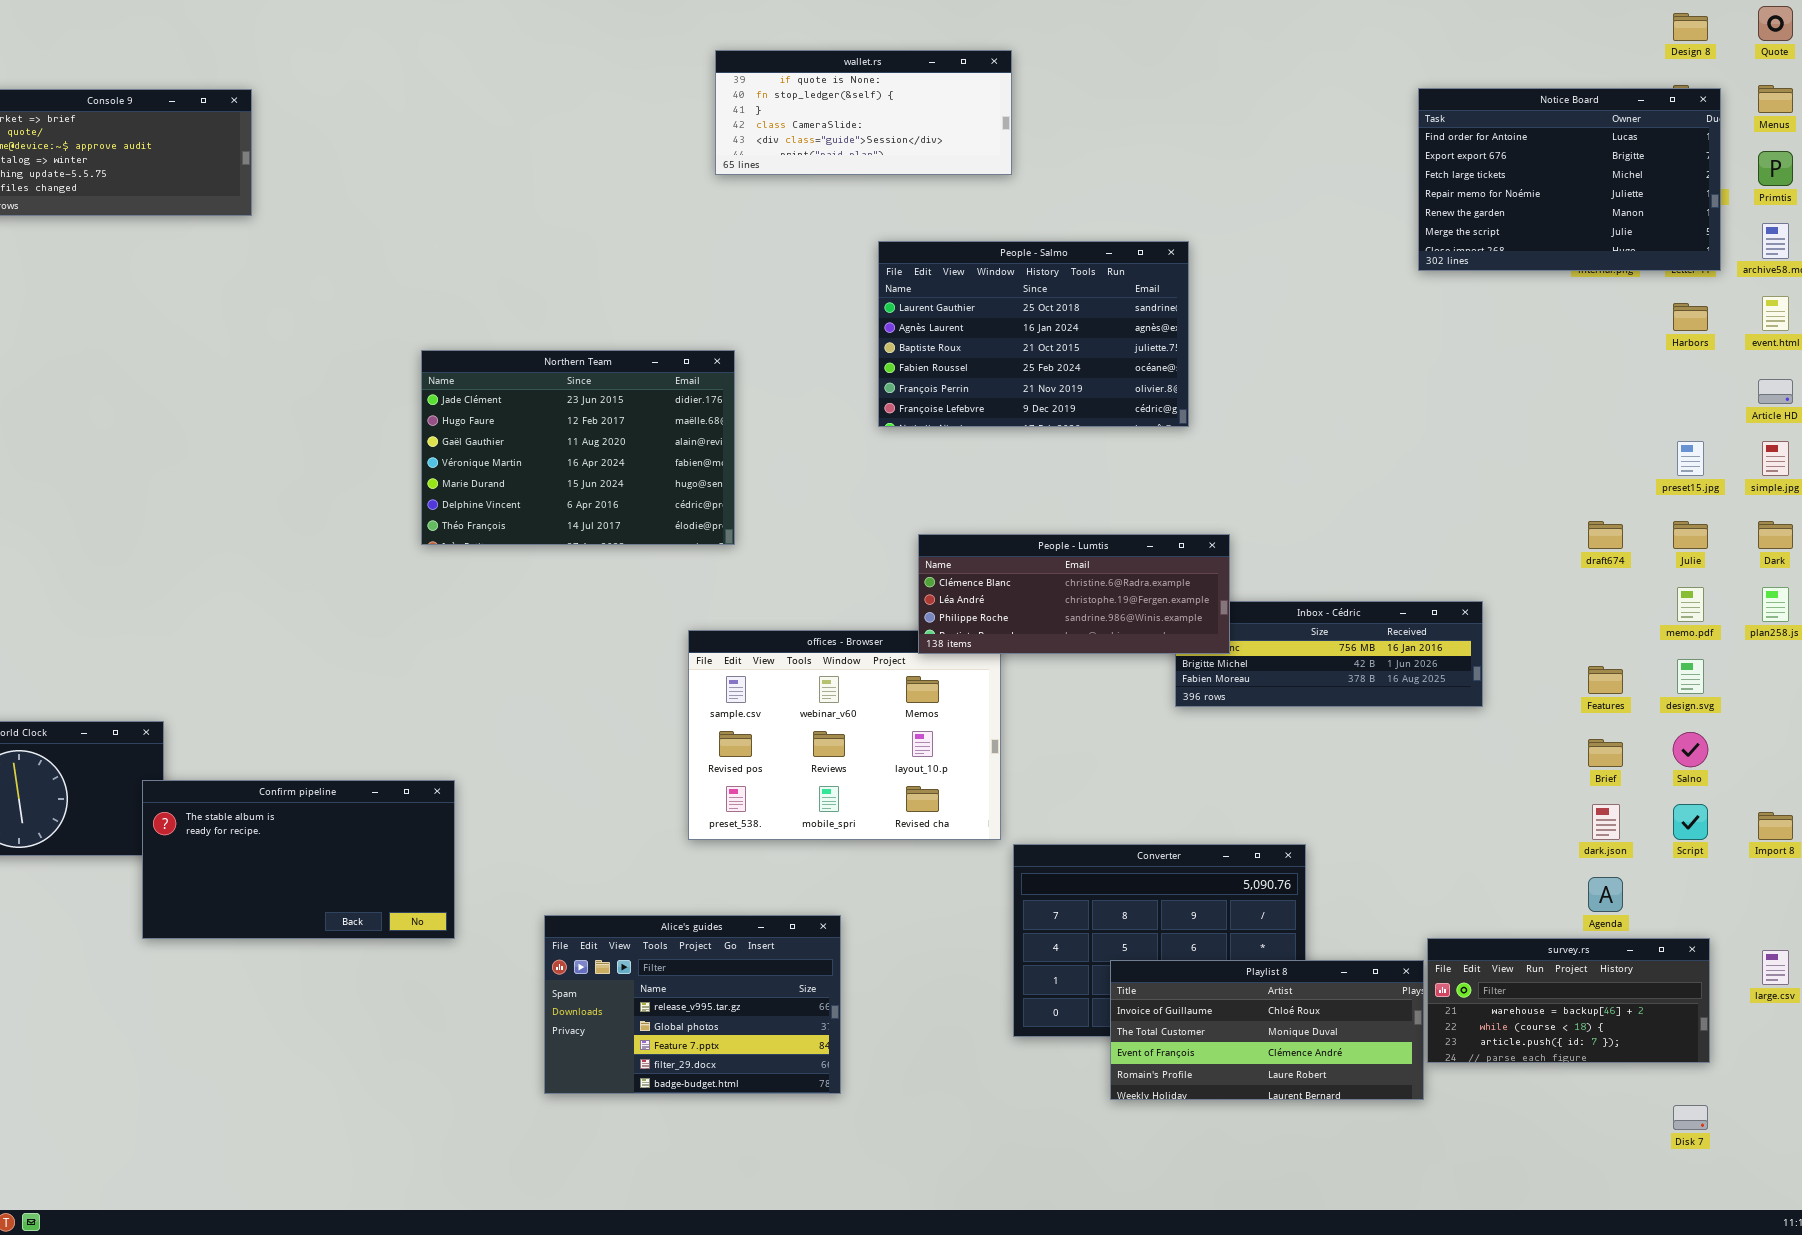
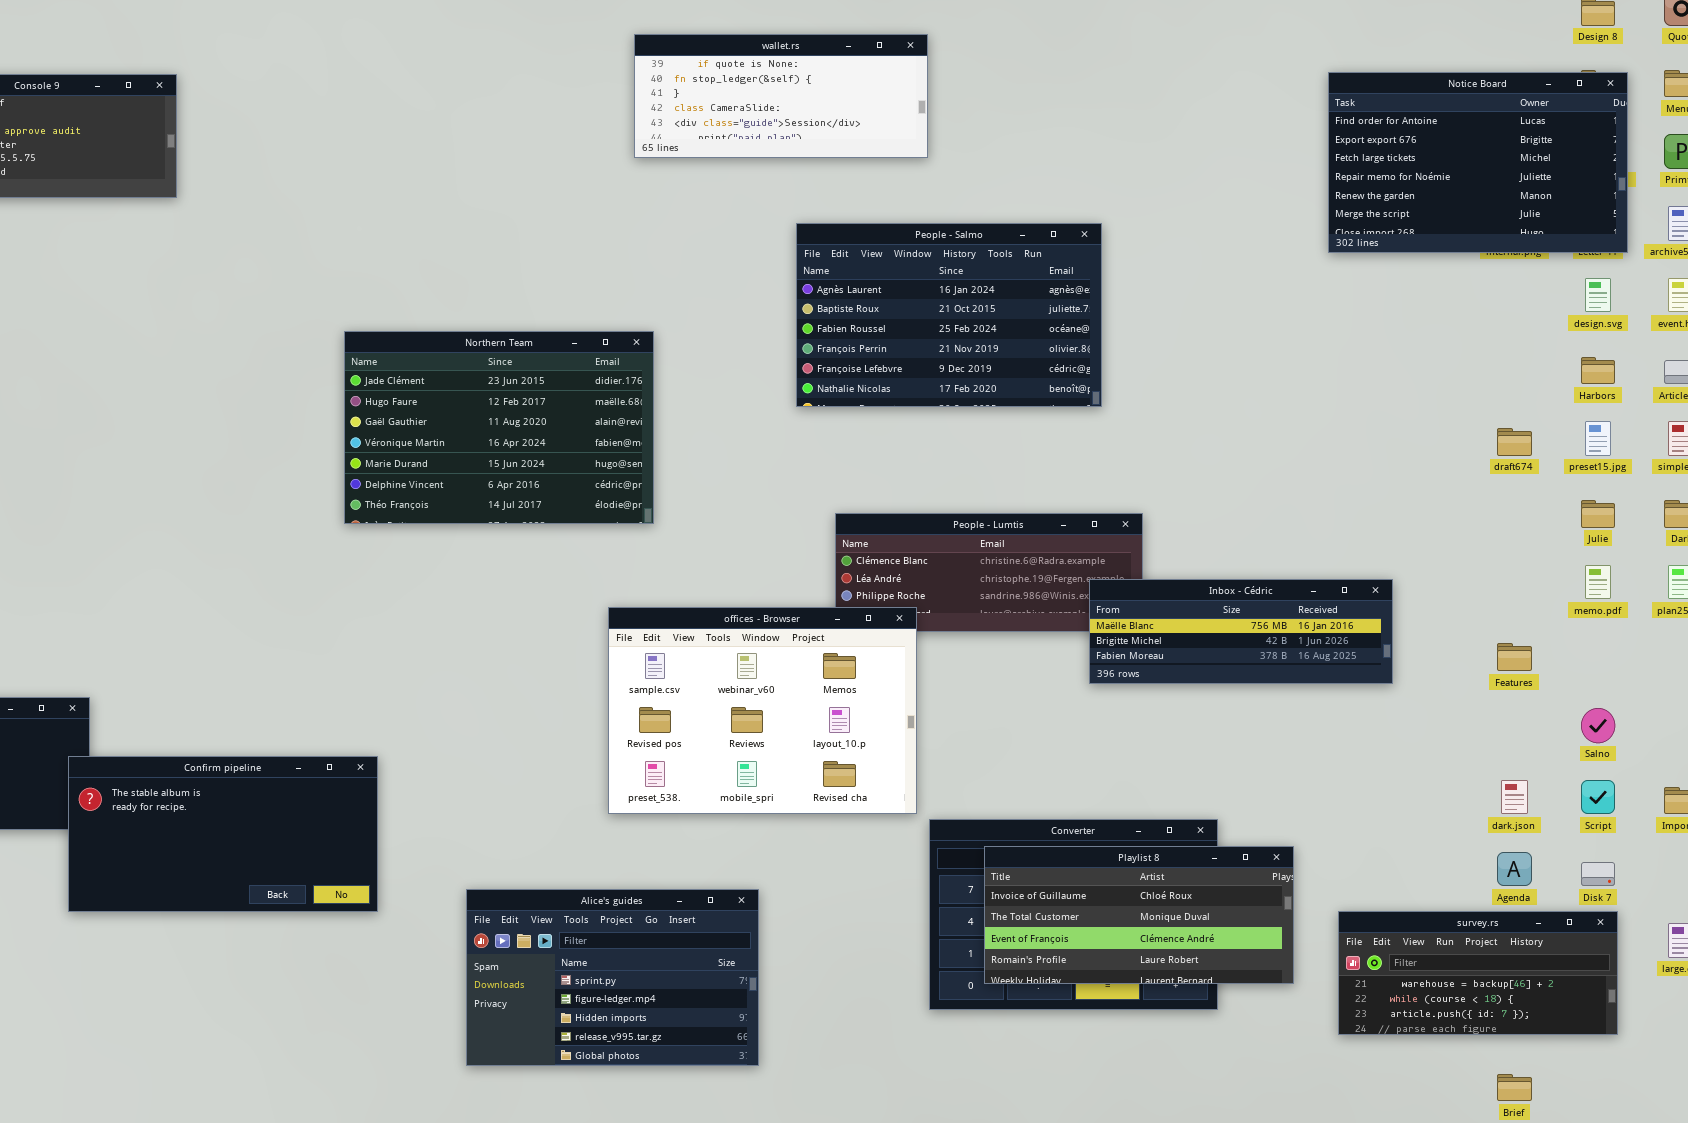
People - Salmo: [878,241,1189,427] -> [796,223,1102,407], scrolled down 1 row
Harbors: [1673,303,1708,331] -> [1581,357,1615,384], moved
draft674: [1588,521,1623,549] -> [1497,428,1532,456], moved
Inbox - Cédric: [1175,601,1483,707] -> [1089,579,1393,684], raised
offices - Browser: [688,630,1001,840] -> [608,607,917,814], raised
design.svg: [1677,659,1704,694] -> [1585,278,1611,312], moved
Brief: [1588,739,1623,767] -> [1497,1074,1532,1101], moved
Alice's guides: [544,915,841,1094] -> [466,889,759,1066], scrolled up 3 rows
Playlist 8: [1110,960,1424,1100] -> [984,846,1294,984], moved
Disk 7: [1673,1105,1708,1130] -> [1581,862,1615,886], moved

